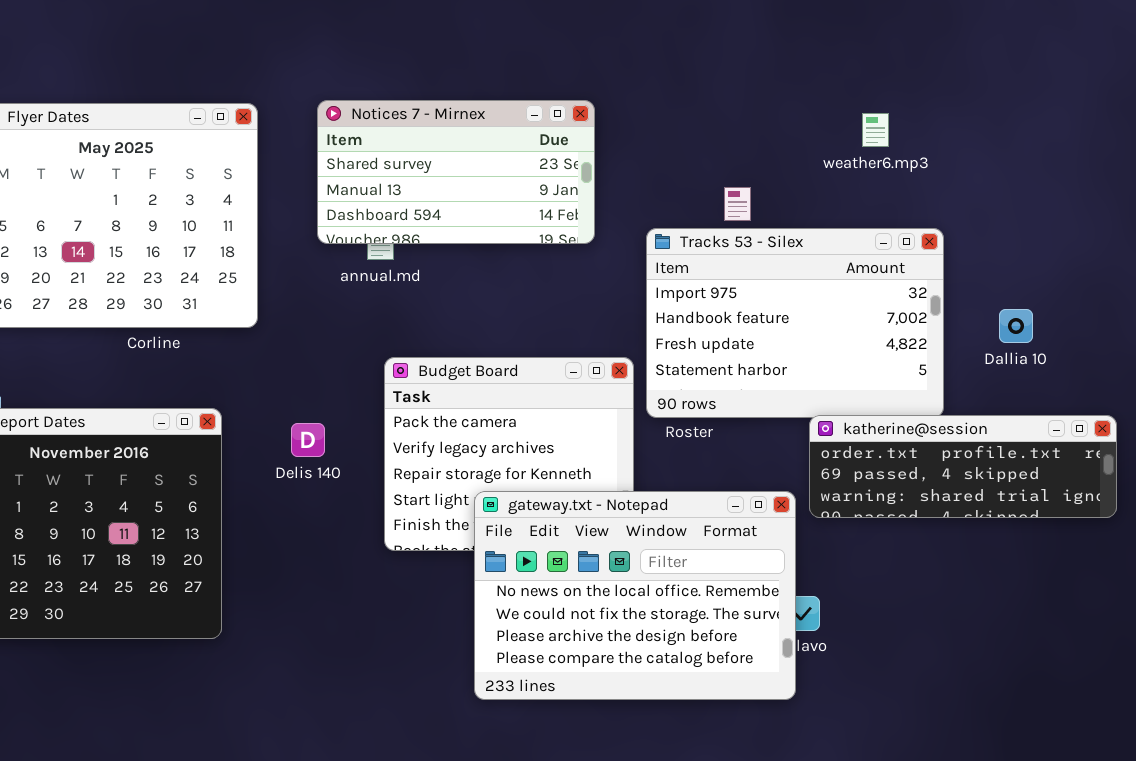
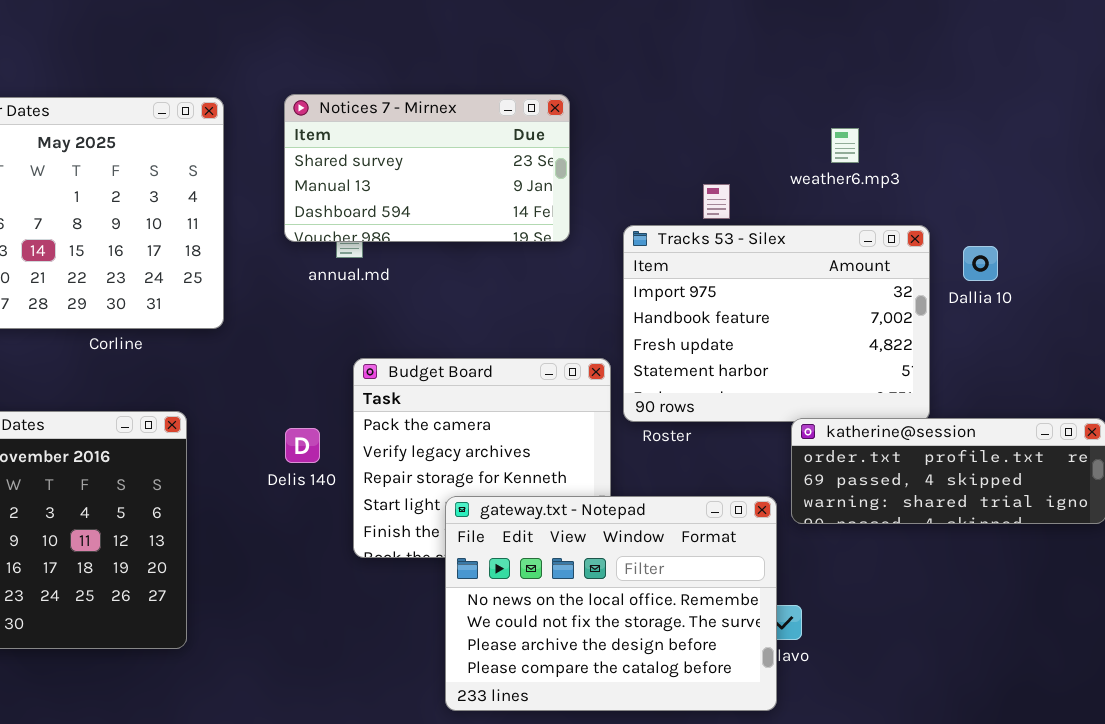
weather6.mp3: [862,113,889,147] -> [831,128,859,163], moved
Dallia 10: [999,309,1033,343] -> [963,246,998,281], moved
Delis 140: [291,423,325,457] -> [285,428,320,463], moved

